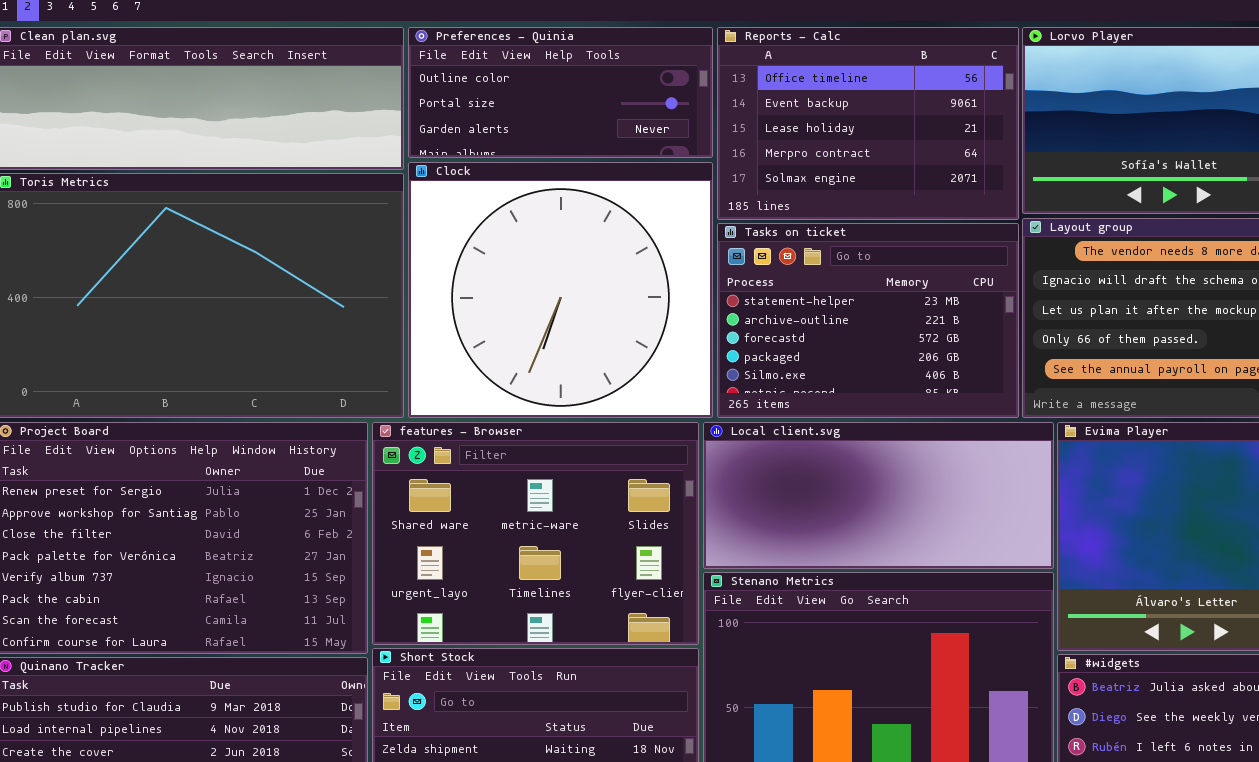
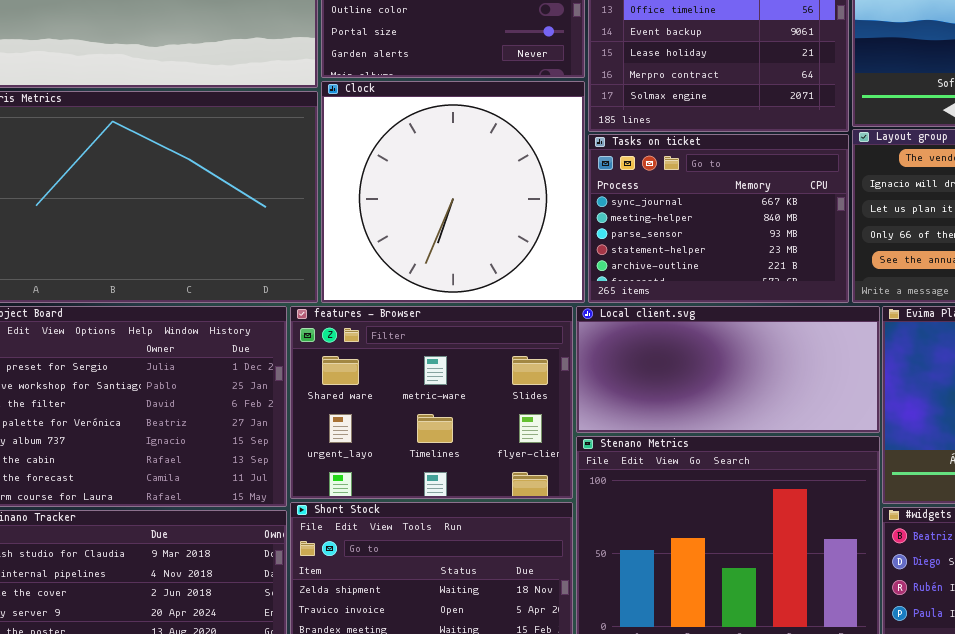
Tasks on ticket: [717,223,1019,418] -> [588,134,849,303], scrolled up 3 rows

